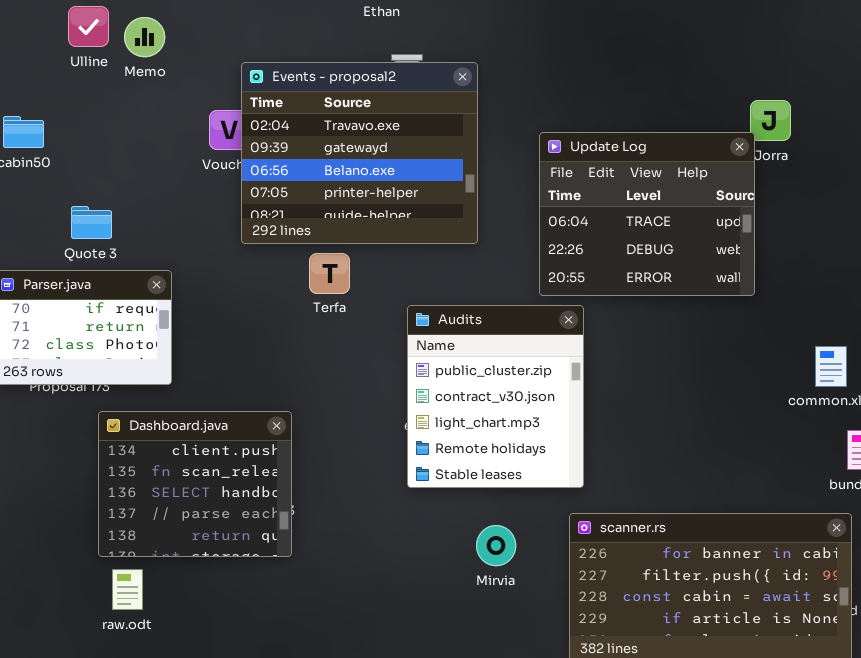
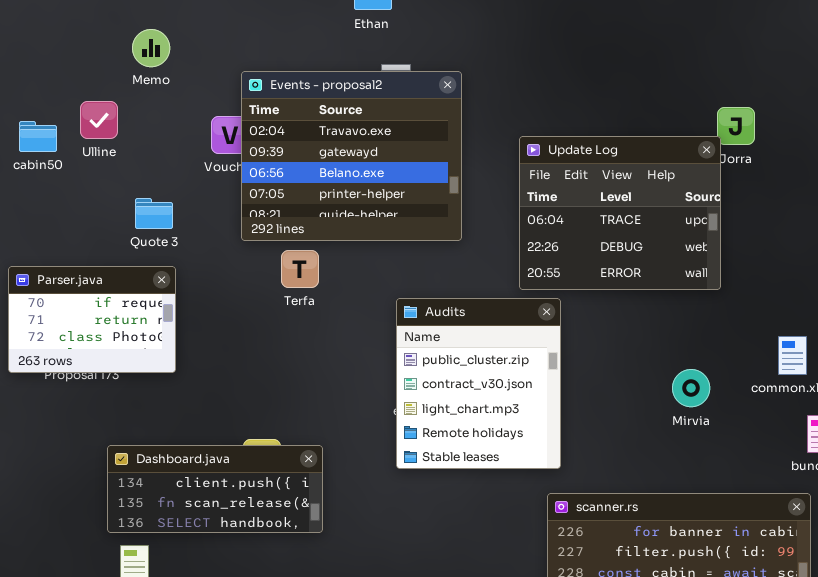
Ulline: [68,6,109,47] -> [80,101,118,139], moved
Quote 3: [71,206,112,239] -> [135,198,173,229], moved
Terfa: [309,253,350,294] -> [281,250,319,288], moved
Dashboard.java: [98,411,292,557] -> [107,445,323,533], resized
Mirvia: [476,525,516,566] -> [672,369,710,407], moved

